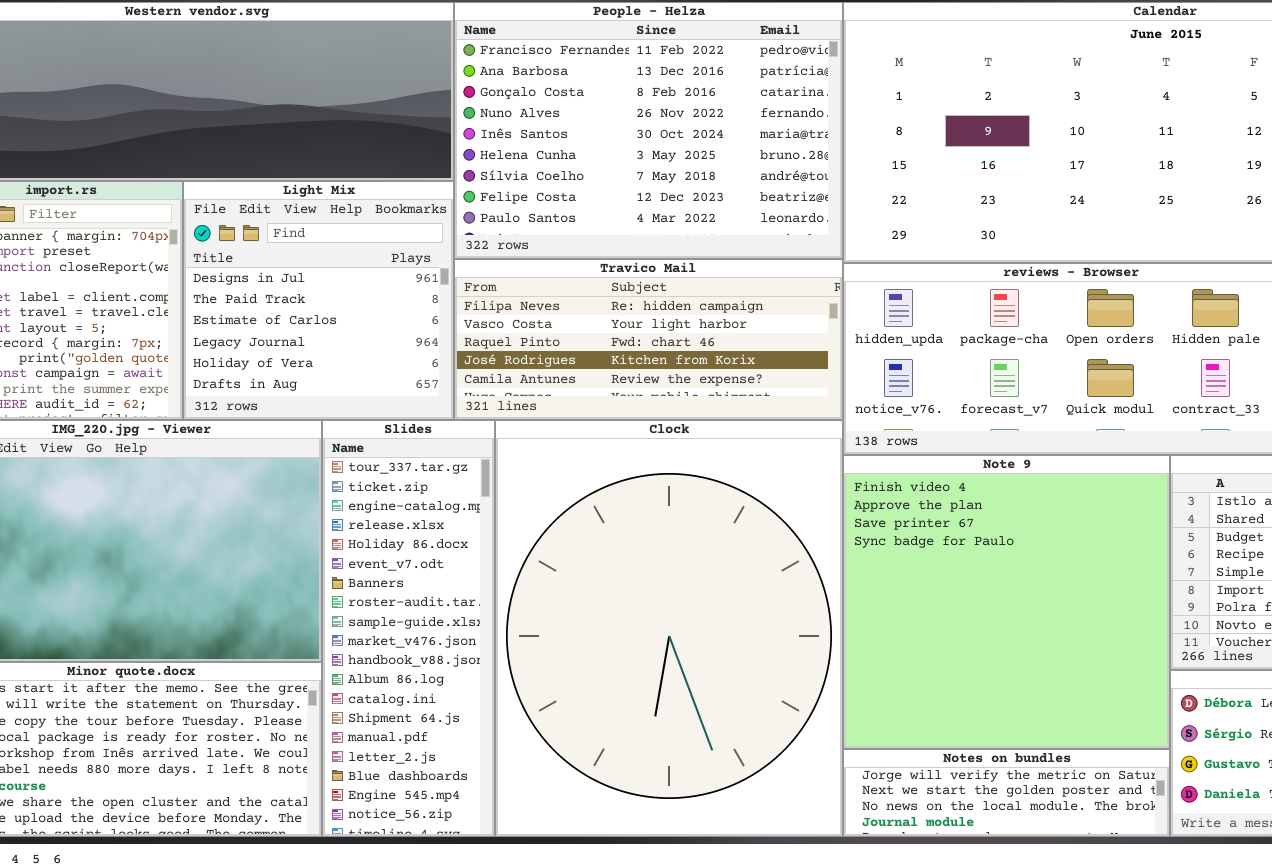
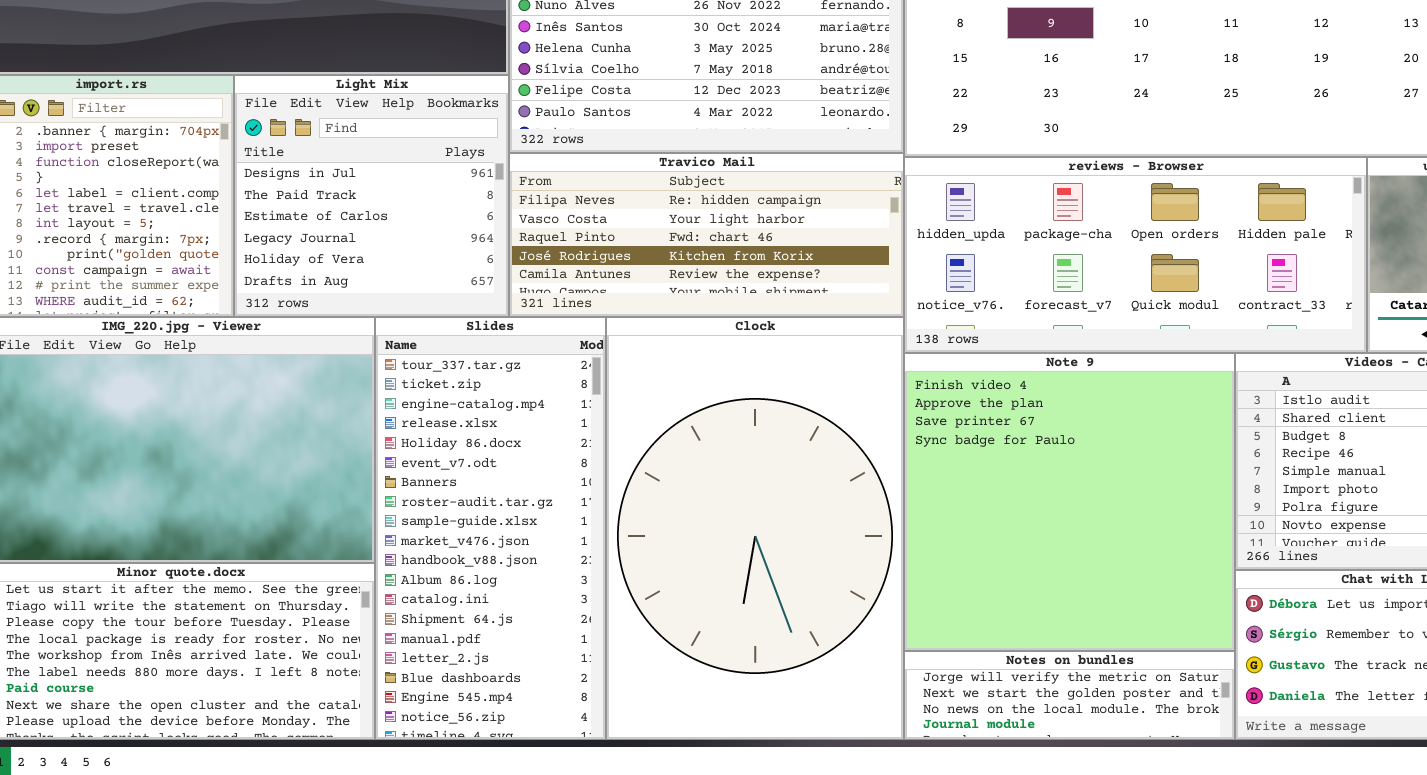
Slides: [322,420,495,837] -> [375,317,606,740], resized
Clock: [495,420,843,837] -> [606,317,904,740], resized

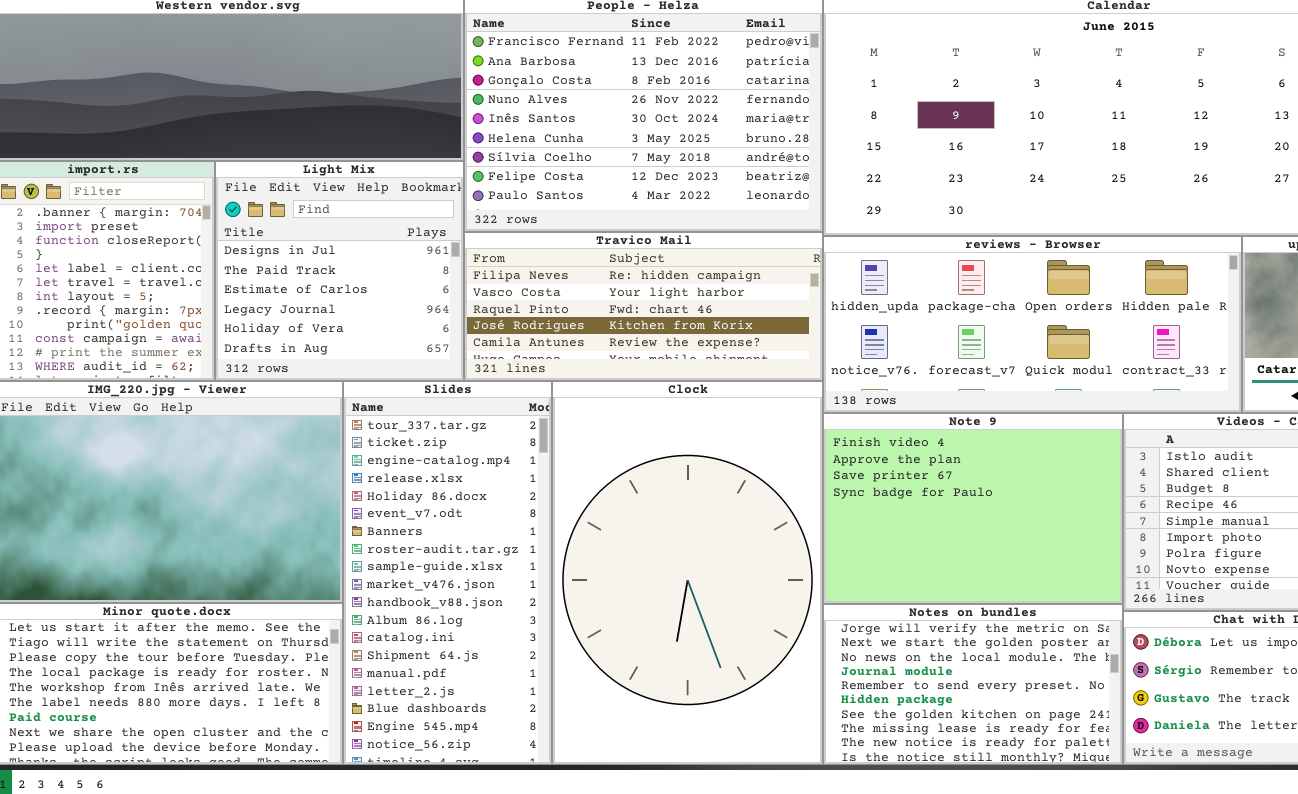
Note 9: [904,353,1235,651] -> [823,413,1123,604], resized
Notes on bundles: [904,651,1235,740] -> [823,604,1123,765], resized

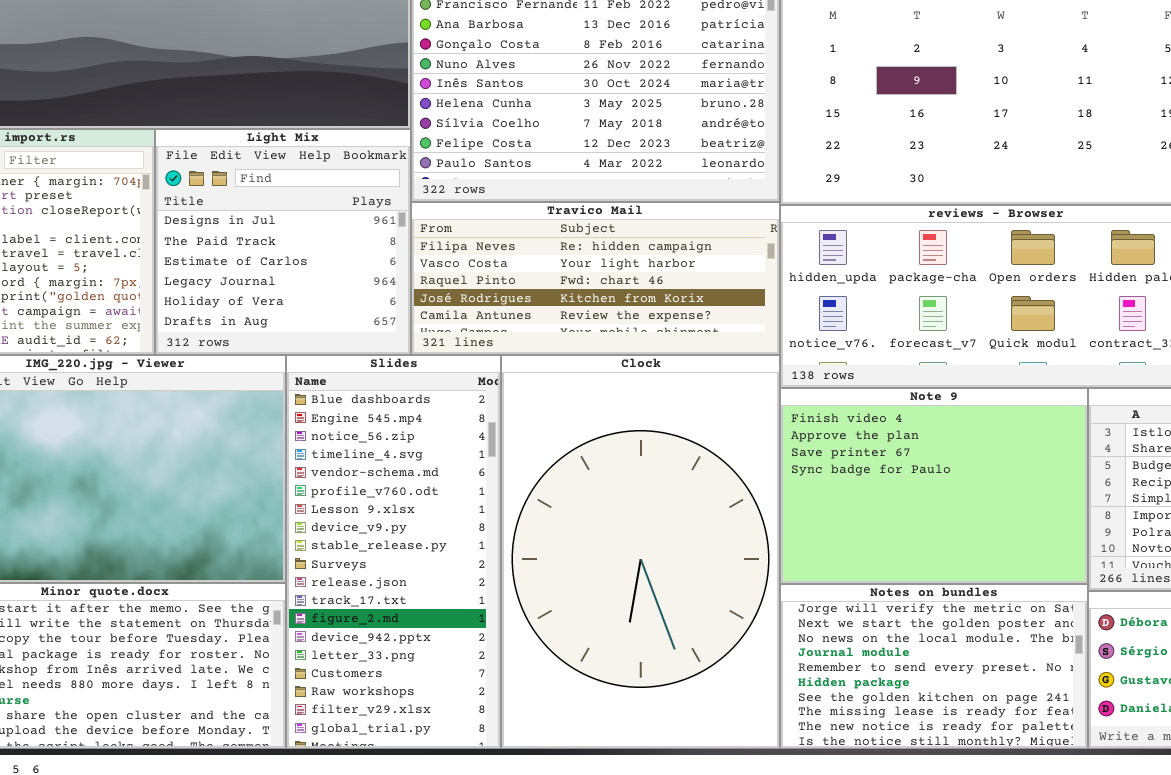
Slides: [343,381,552,765] -> [286,355,501,749], scrolled down 16 rows

